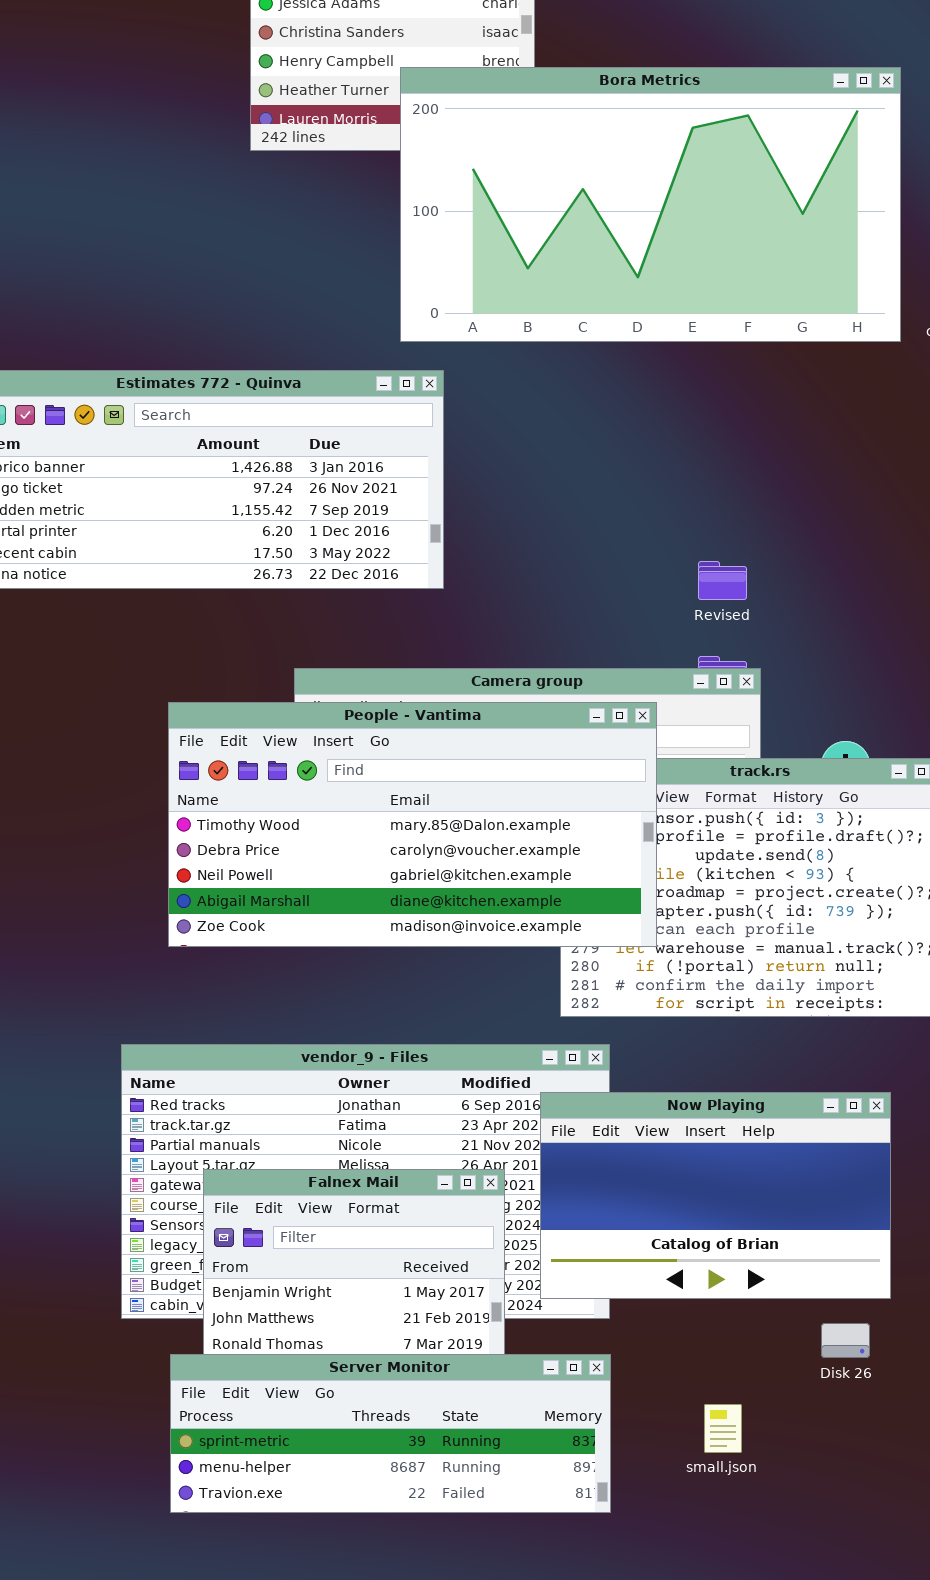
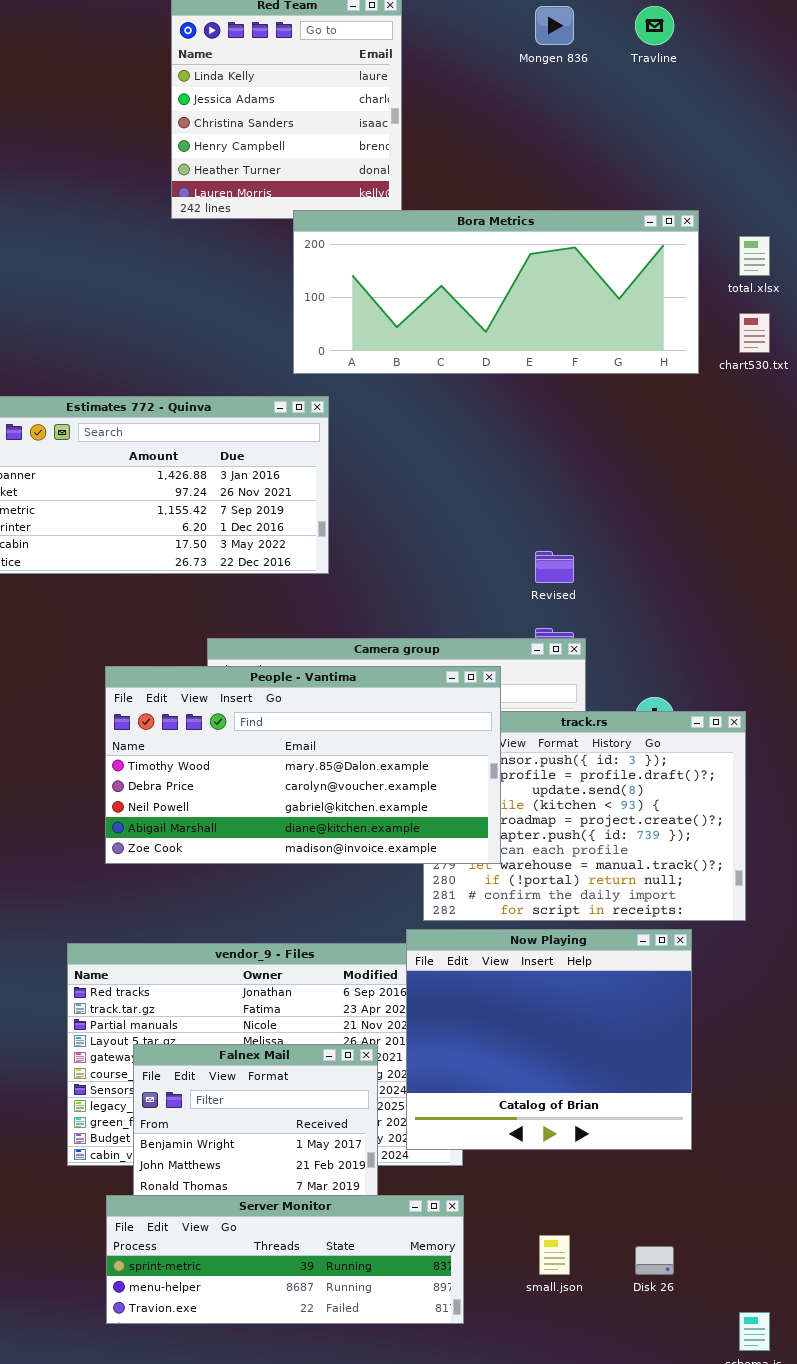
Bora Metrics: [400,67,901,342] -> [293,210,699,374], resized
Now Playing: [540,1092,891,1299] -> [406,929,692,1150], resized
Disk 26: [821,1323,870,1358] -> [635,1246,674,1275], moved

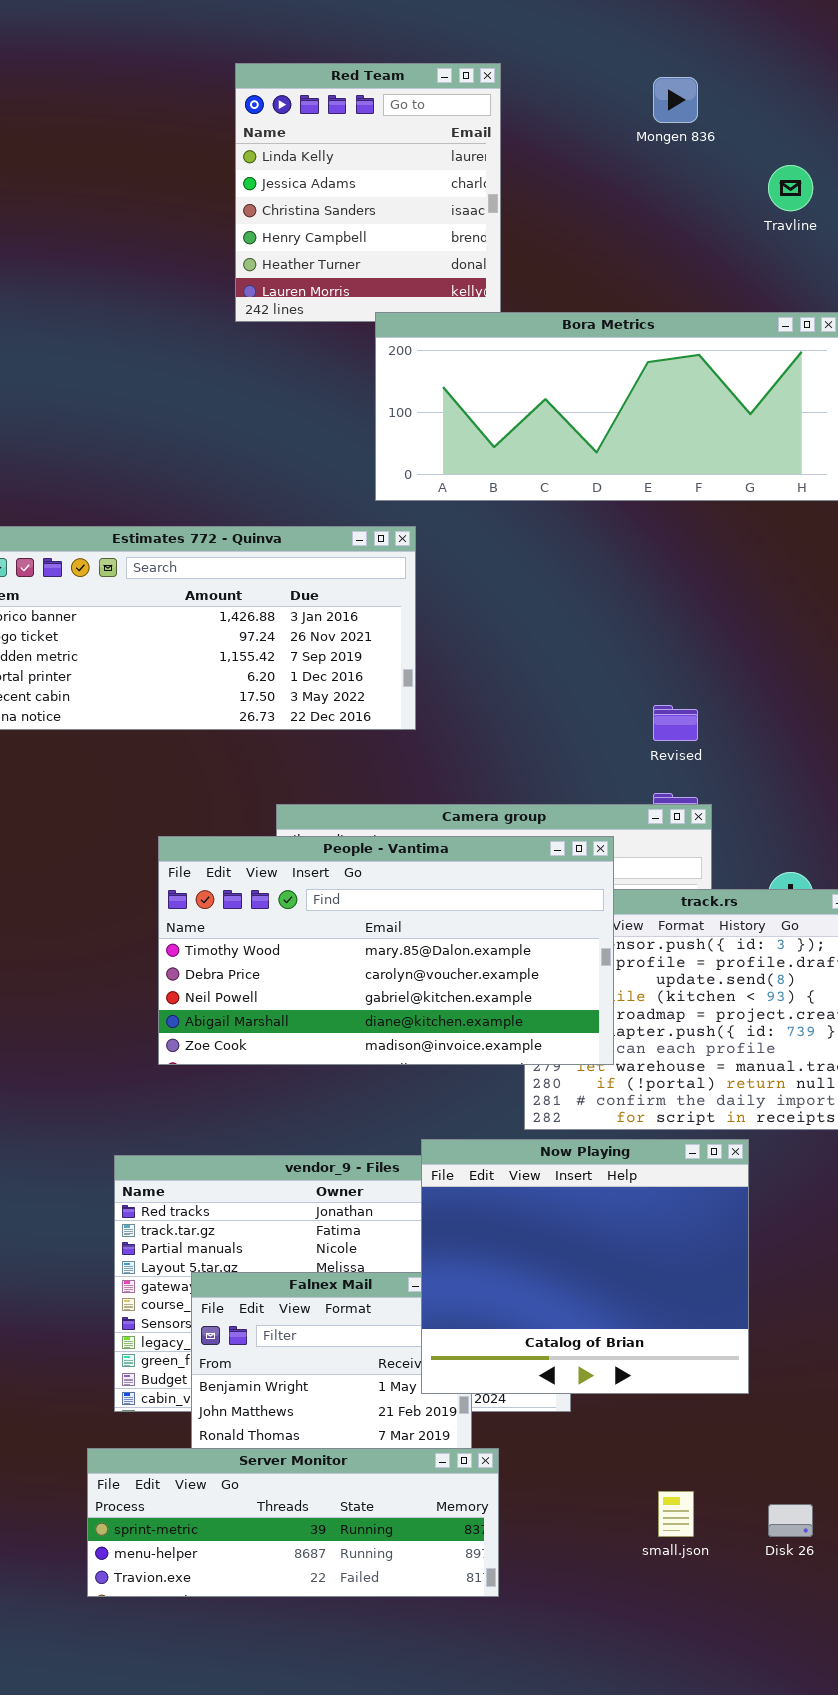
Travline: [635,6,674,45] -> [768,165,813,211], moved
Now Playing: [406,929,692,1150] -> [421,1139,749,1394], moved
Server Monitor: [106,1195,464,1324] -> [87,1448,499,1597], moved

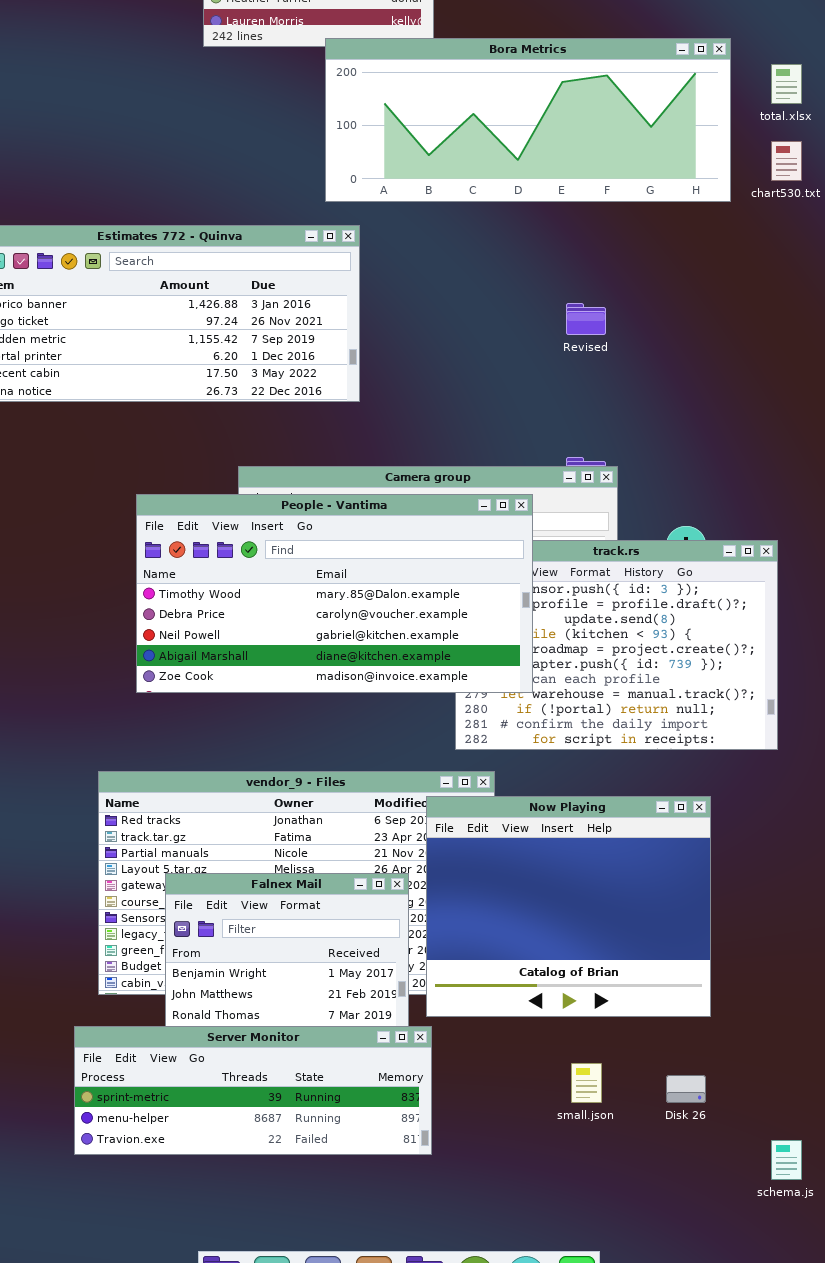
Revised: [653,705,698,741] -> [566,303,606,335], moved
Now Playing: [421,1139,749,1394] -> [426,796,711,1017], moved

